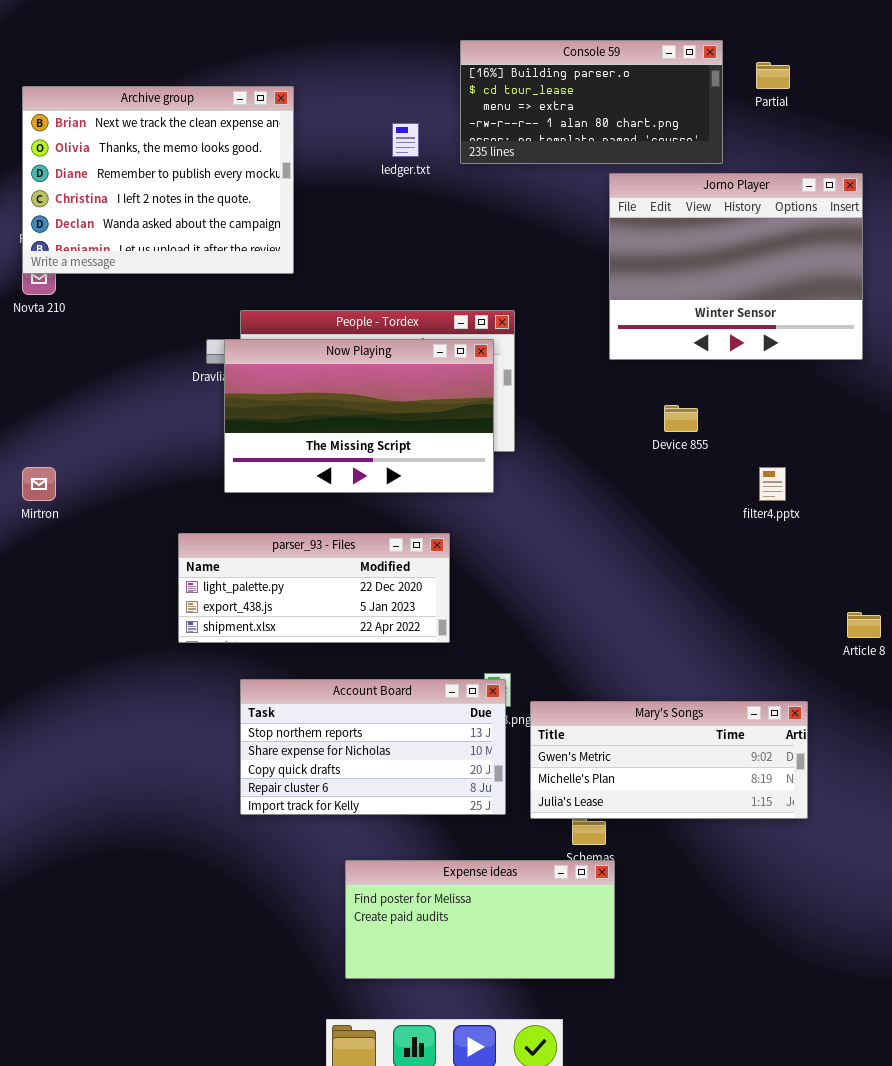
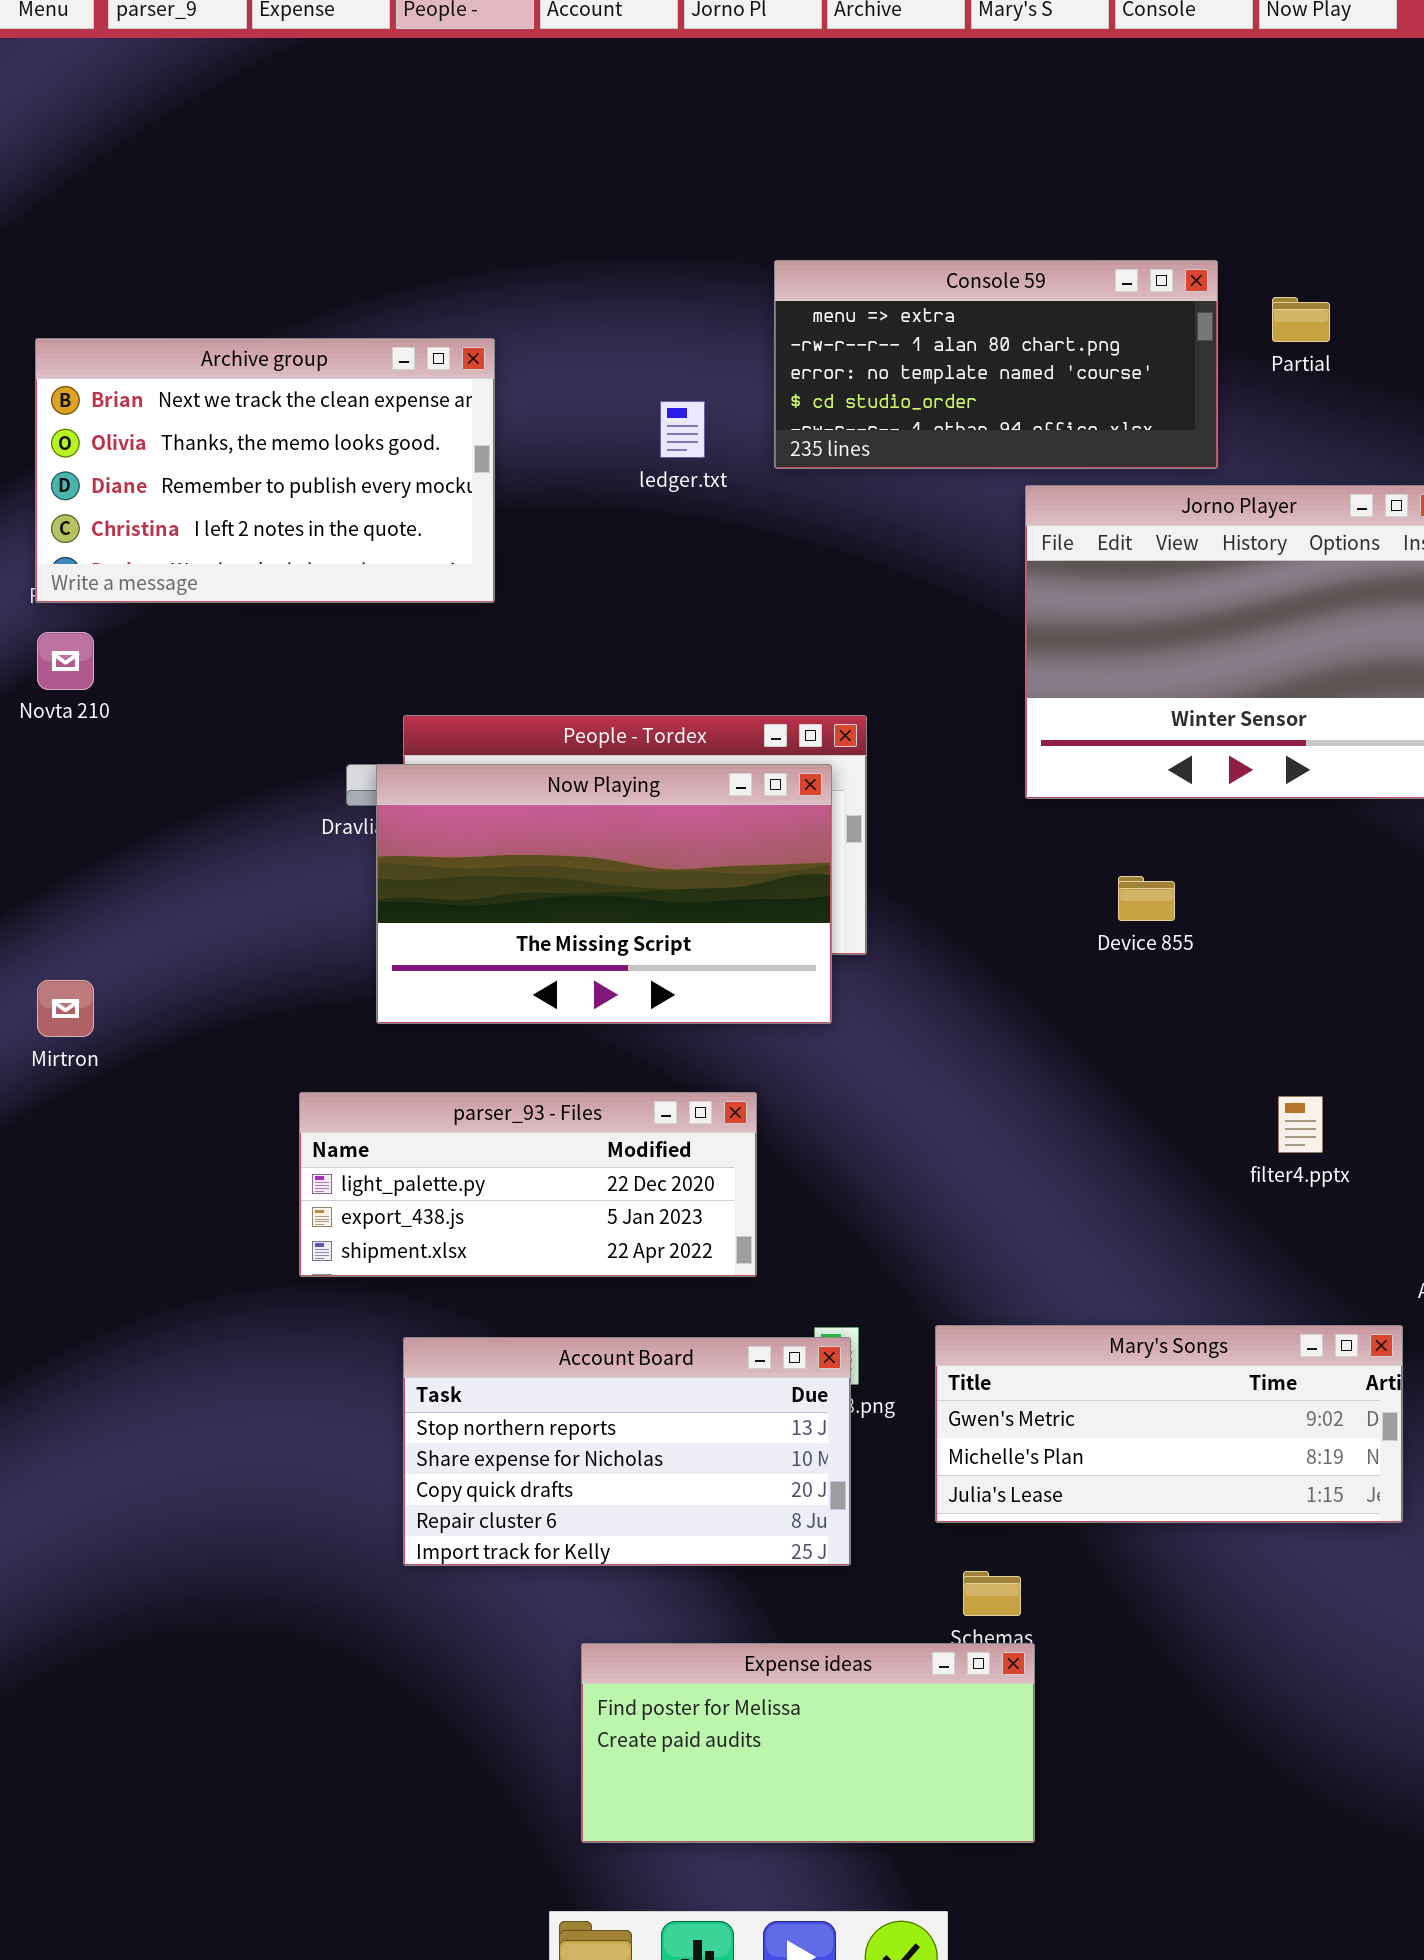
Console 59: [460,40,723,164] -> [774,260,1218,469], scrolled down 2 rows
Archive group: [22,86,294,274] -> [35,338,495,603], resized
filter4.pptx: [759,467,786,501] -> [1278,1096,1323,1153], moved
Mary's Songs: [530,701,808,819] -> [935,1325,1403,1523], moved

